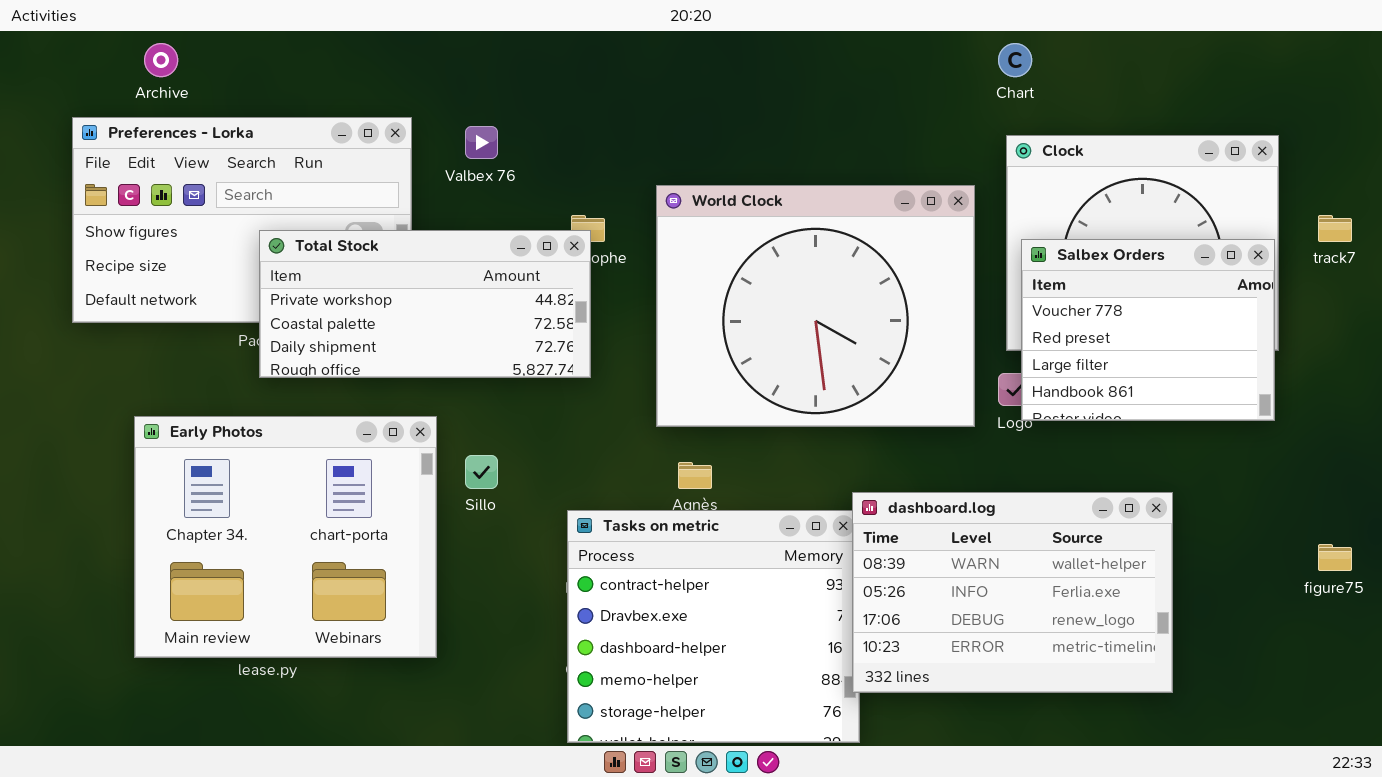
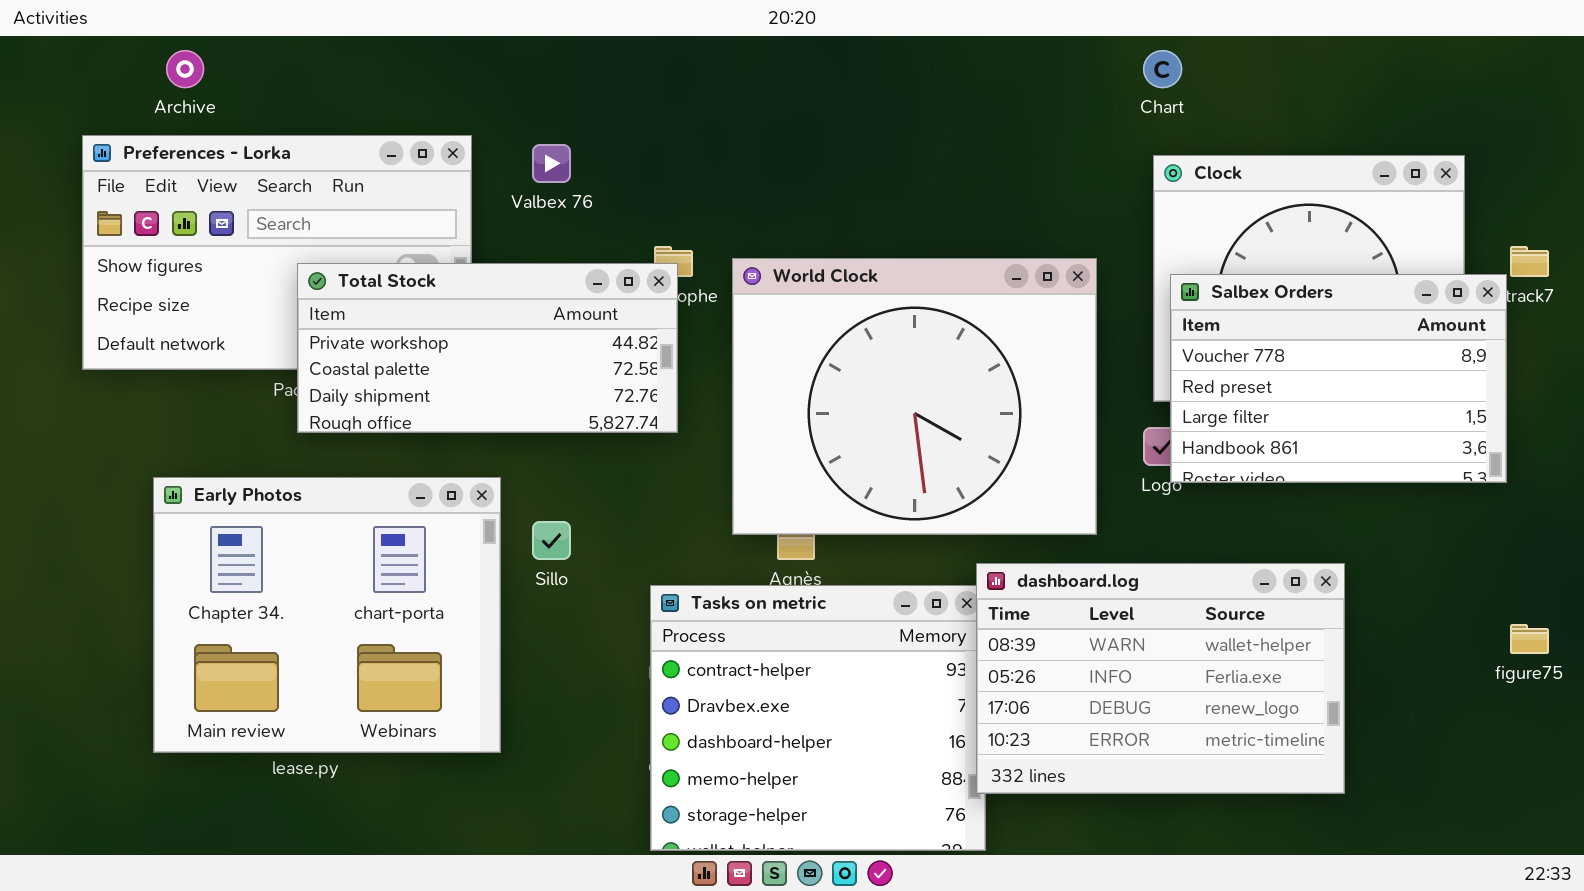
World Clock: [656,185,975,427] -> [732,258,1097,535], moved
Salbex Orders: [1021,239,1275,421] -> [1170,274,1507,483], resized

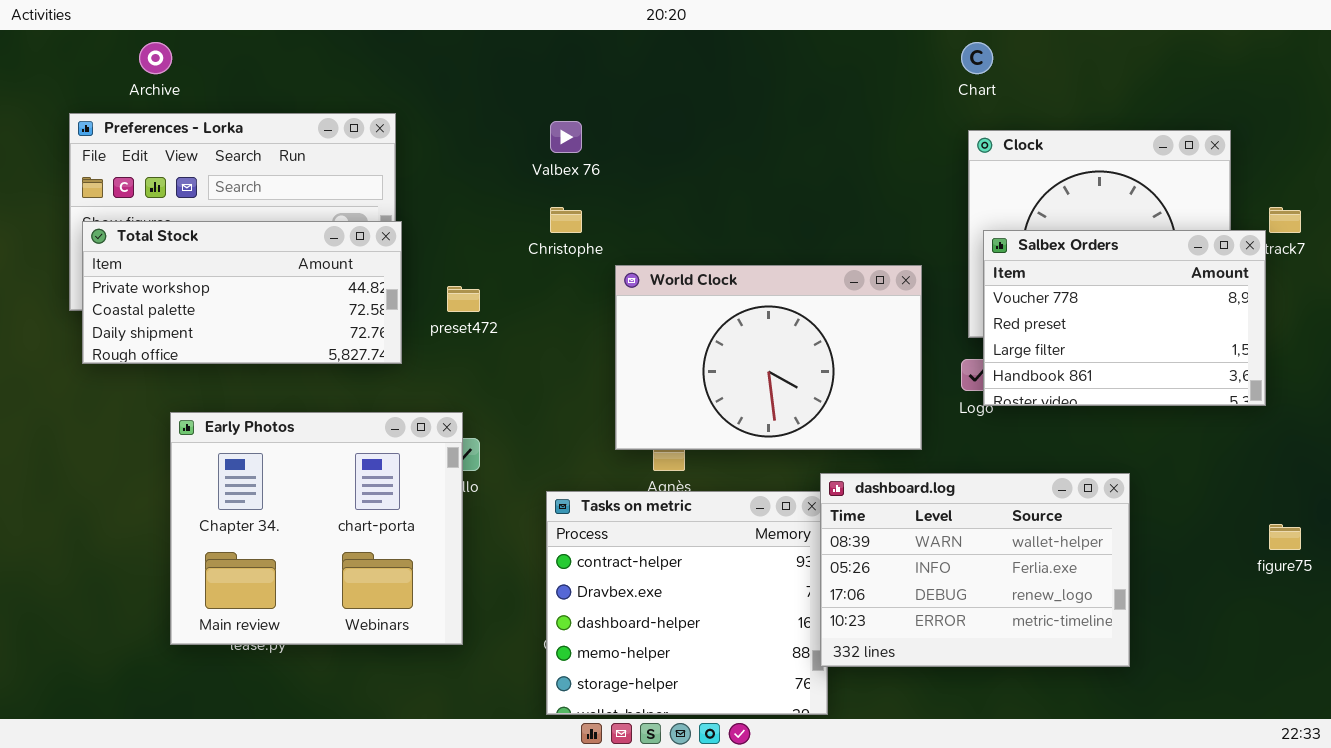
Valbex 76: [532,144,571,183] -> [550,121,582,153], moved
World Clock: [732,258,1097,535] -> [615,265,922,450], resized
Total Stock: [297,263,678,433] -> [82,221,402,364], moved
Early Photos: [153,477,501,753] -> [170,412,463,645], moved

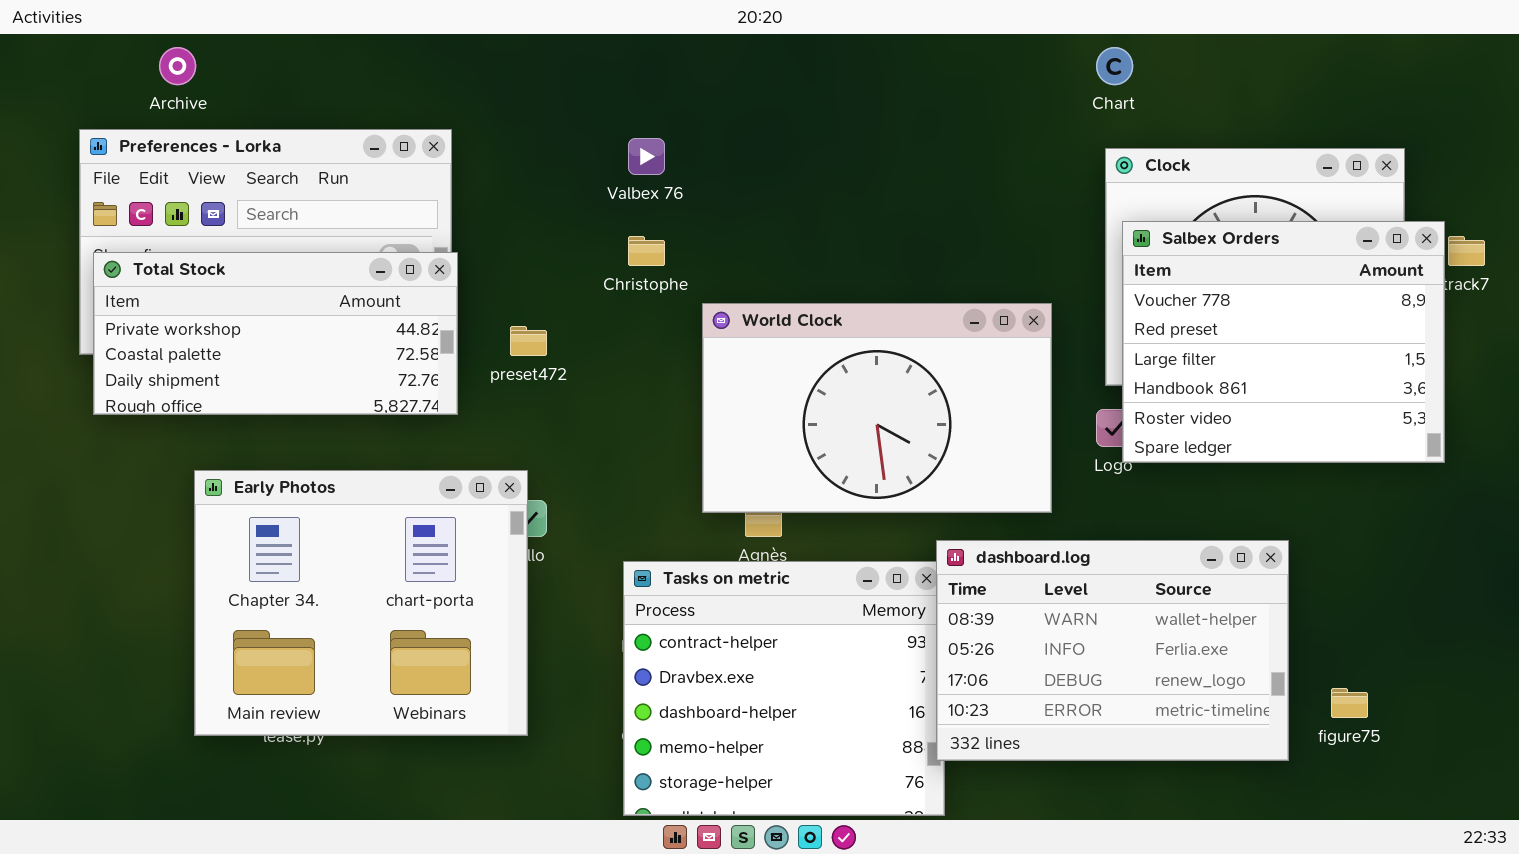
Salbex Orders: [983,230,1266,406] -> [1122,221,1445,463], resized
figure75: [1269,524,1301,550] -> [1331,688,1368,718], moved

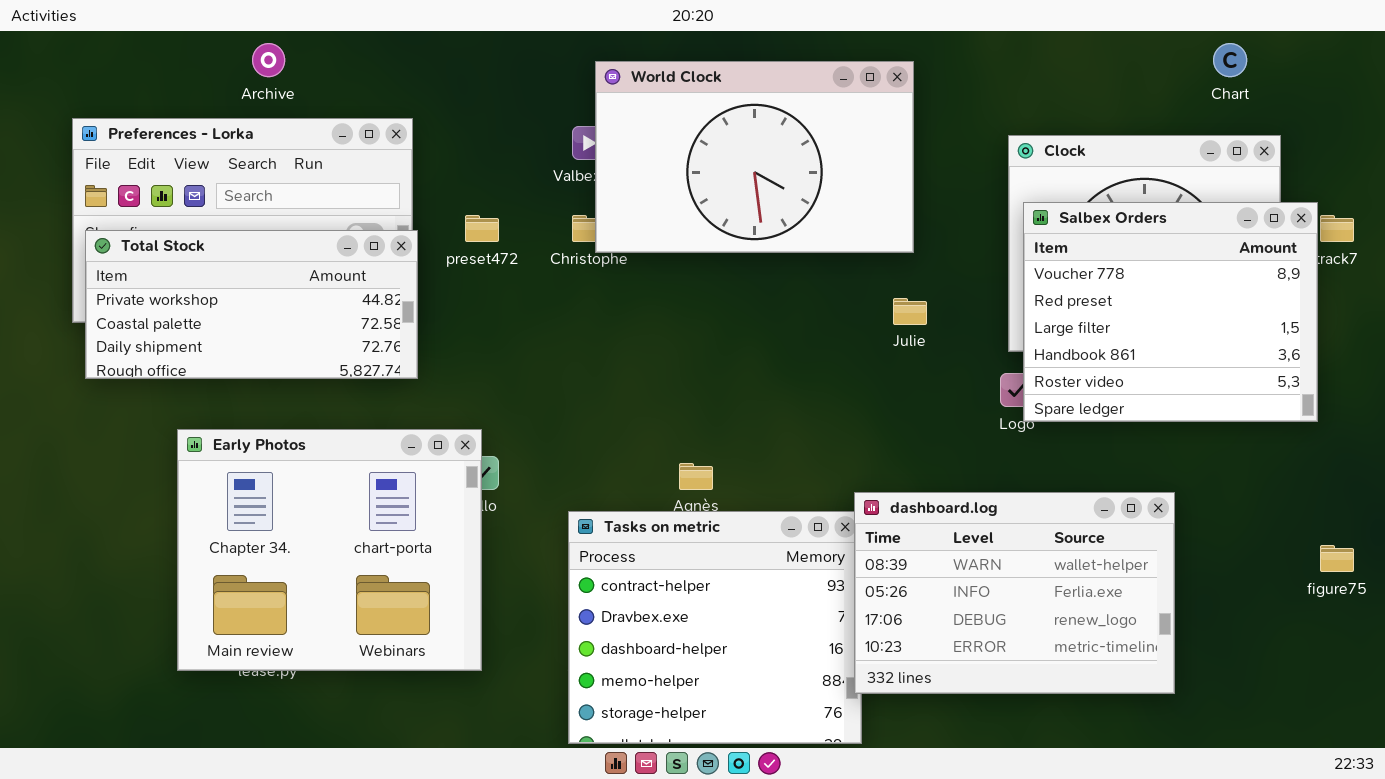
Archive: [159,47,196,85] -> [252,43,285,77], moved
Chart: [1096,47,1133,85] -> [1213,43,1247,77], moved
World Clock: [702,303,1052,513] -> [595,61,914,253], moved
preset472: [510,326,547,356] -> [465,215,499,242], moved
figure75: [1331,688,1368,718] -> [1320,545,1354,572], moved

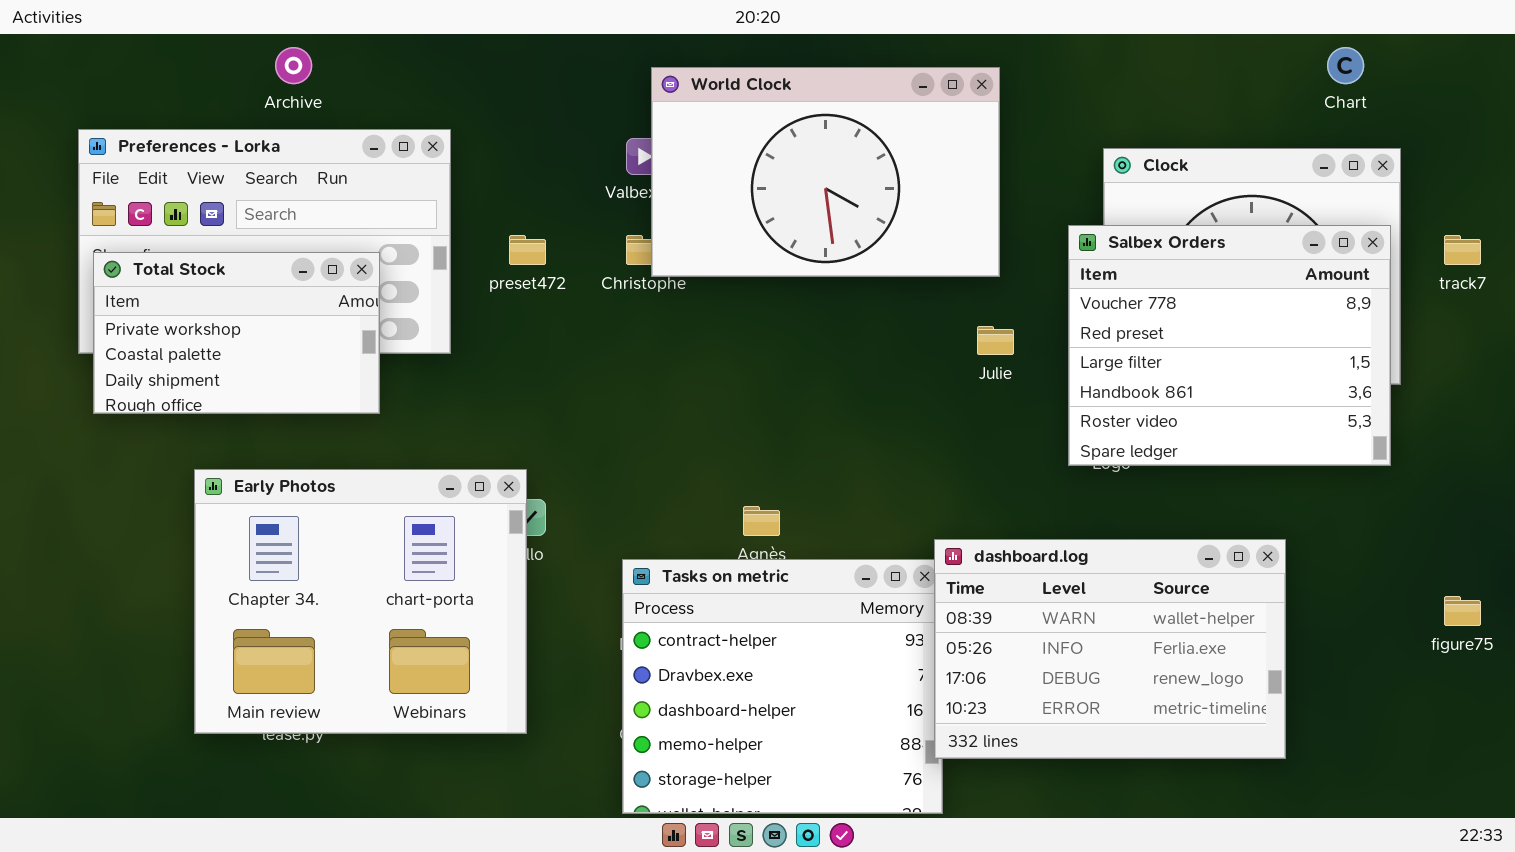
Salbex Orders: [1023,202,1318,422] -> [1068,225,1391,466], moved
Total Stock: [85,230,418,379] -> [93,252,380,414], resized

